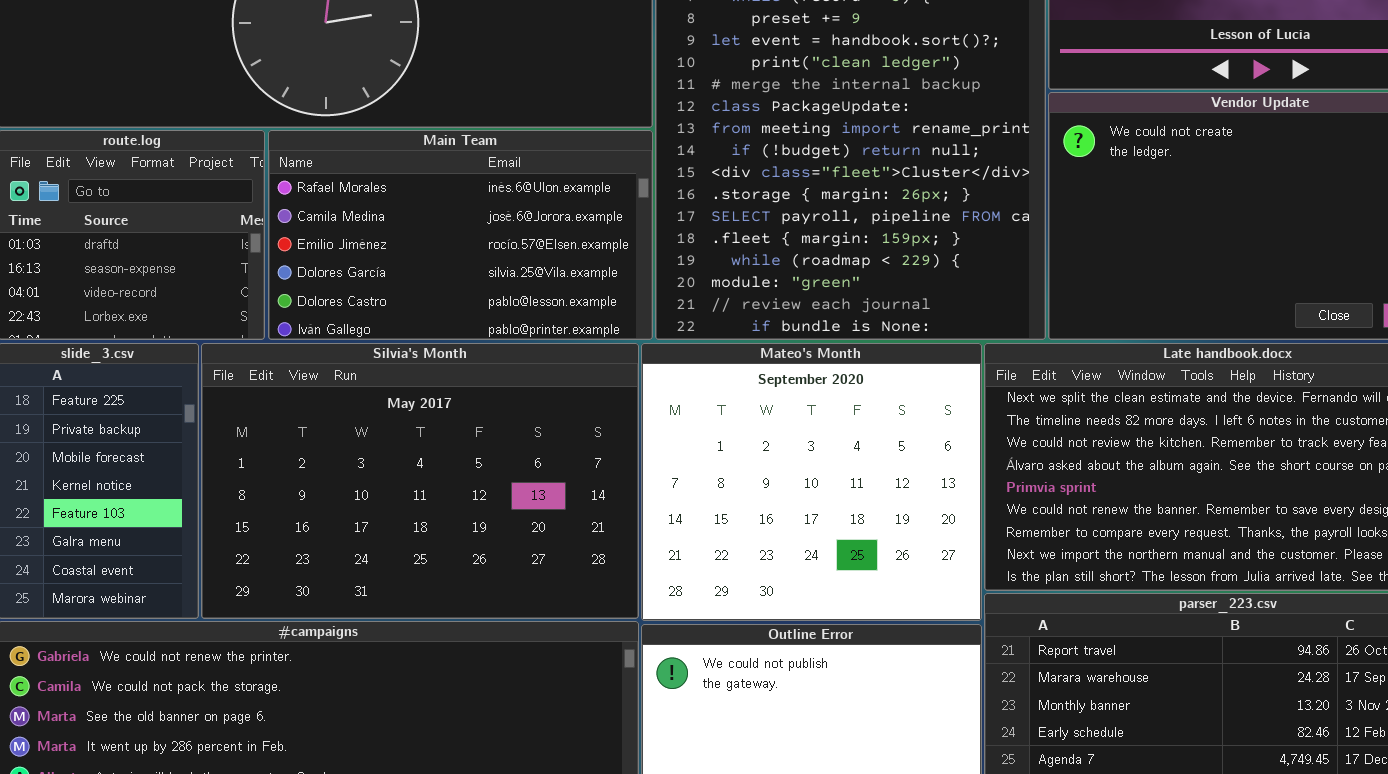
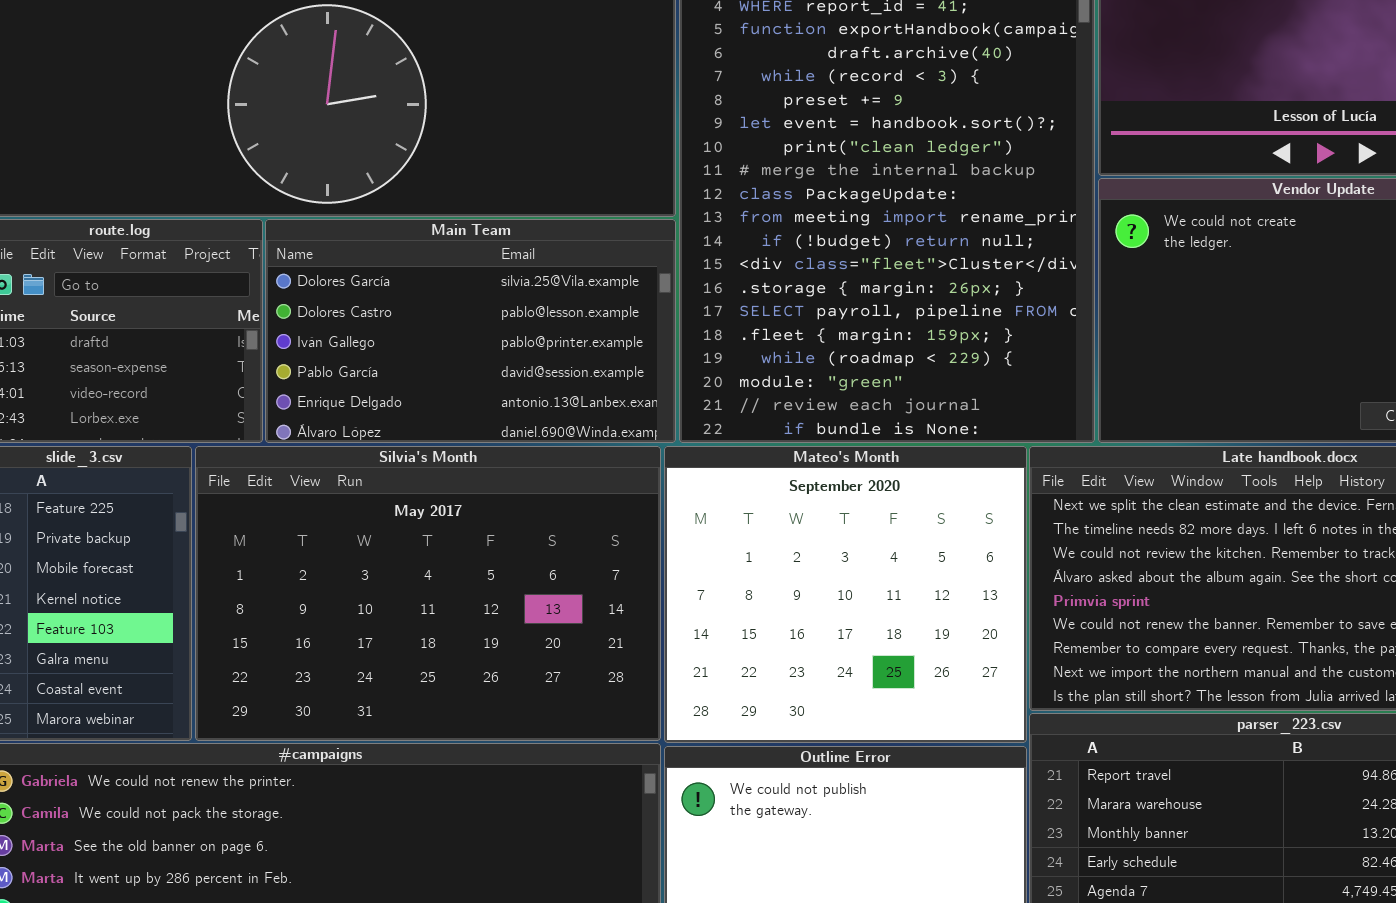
Main Team: [268,130,653,340] -> [265,219,676,443], scrolled down 3 rows

